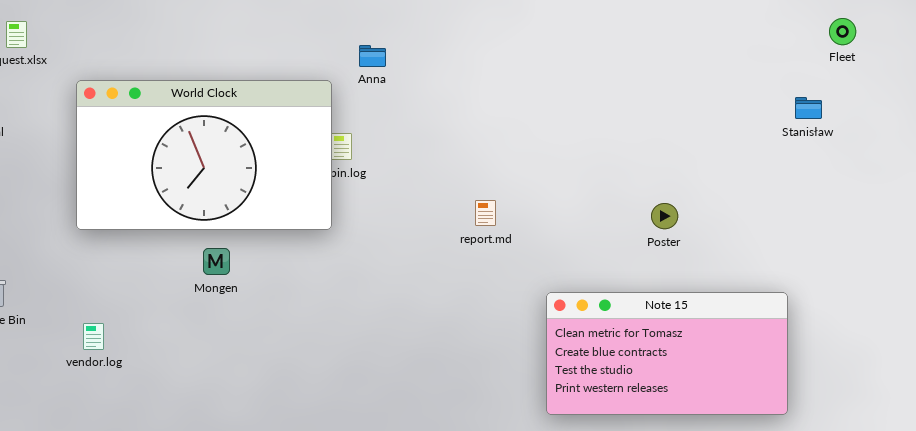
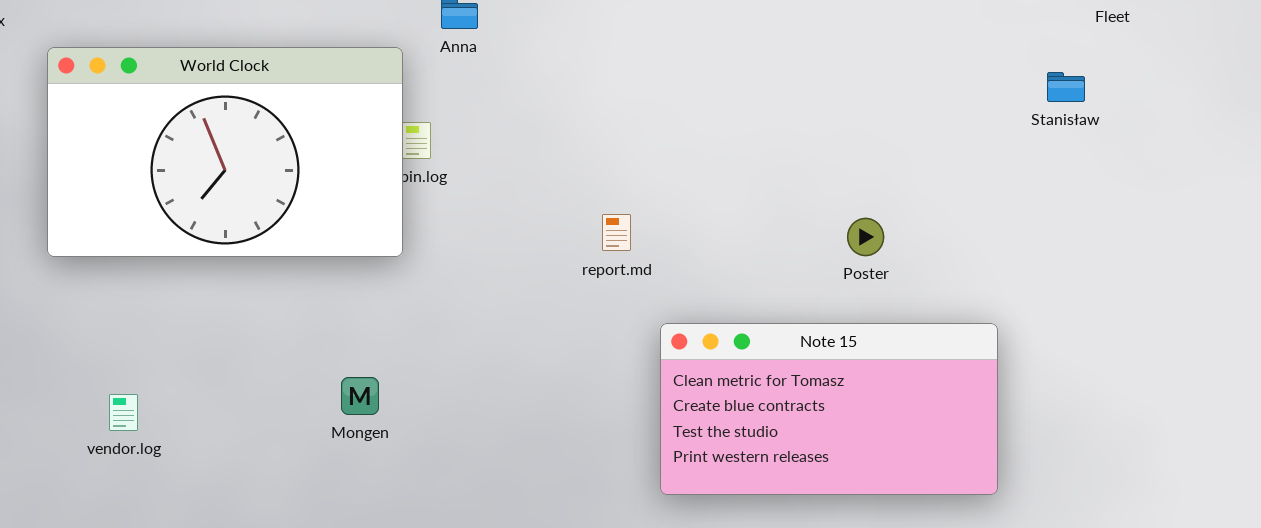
Mongen: [203,248,230,275] -> [341,377,379,415], moved
Note 15: [546,292,788,415] -> [660,323,998,495], moved
vendor.log: [83,323,104,350] -> [109,394,138,431], moved

